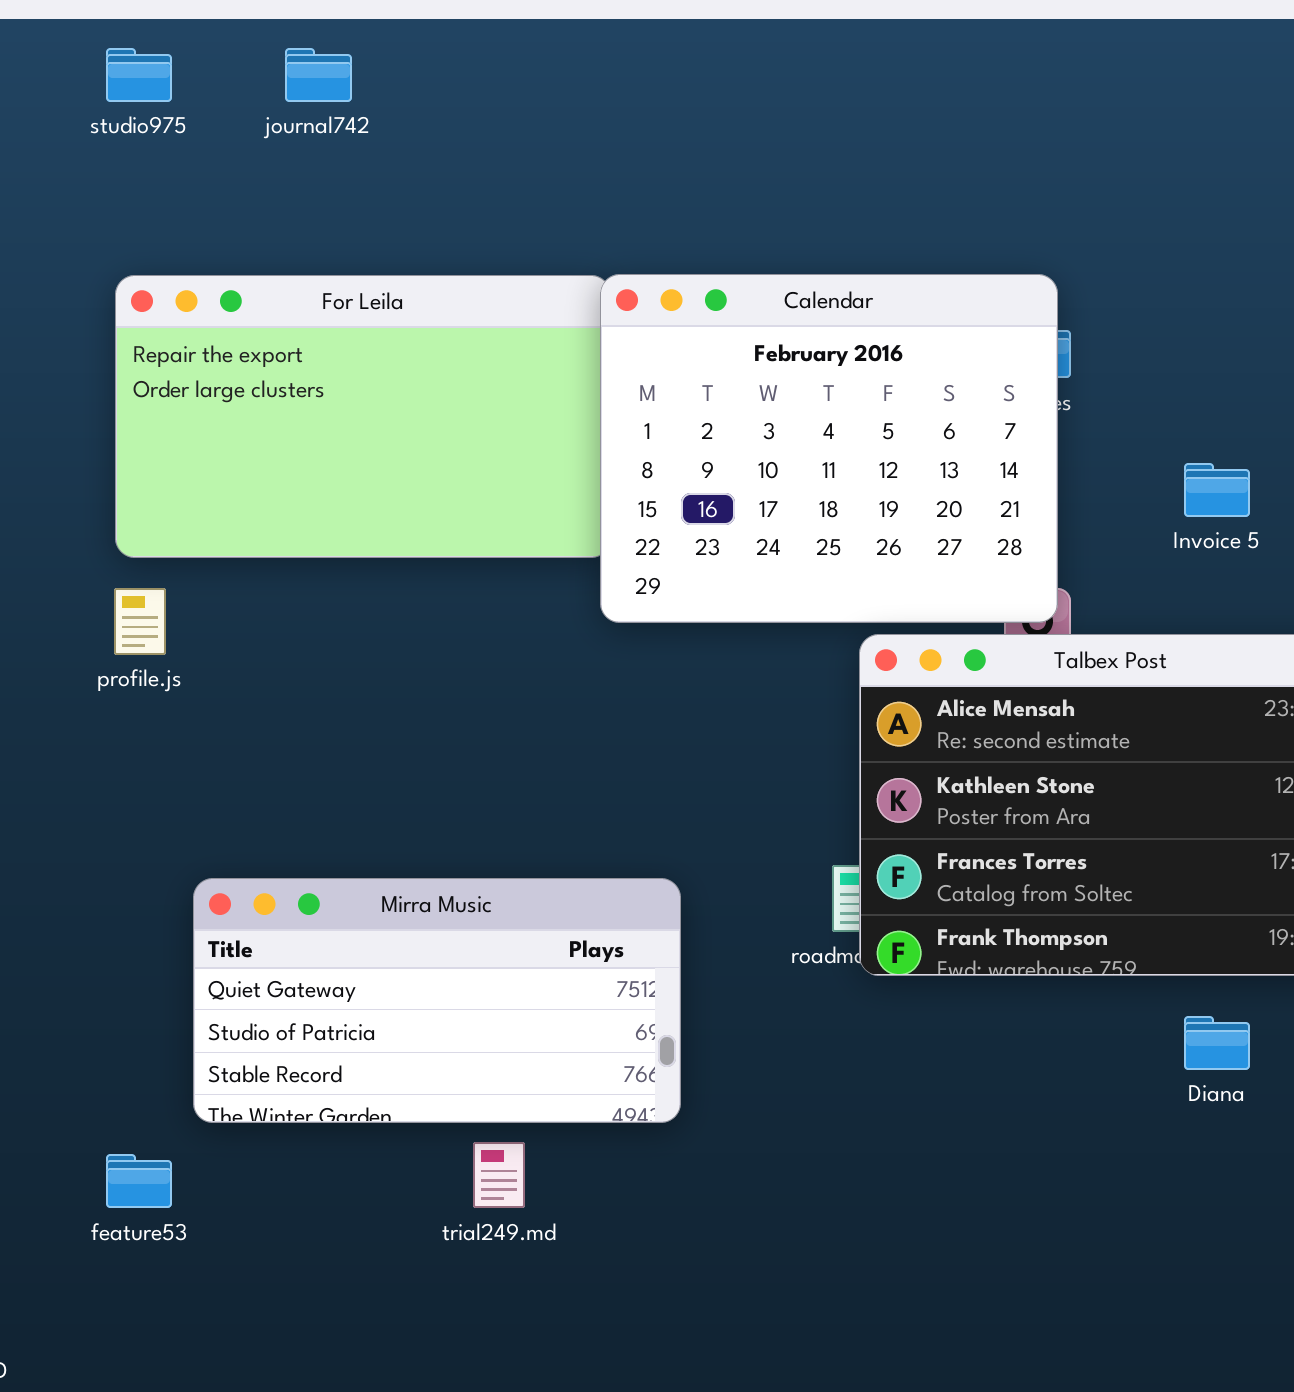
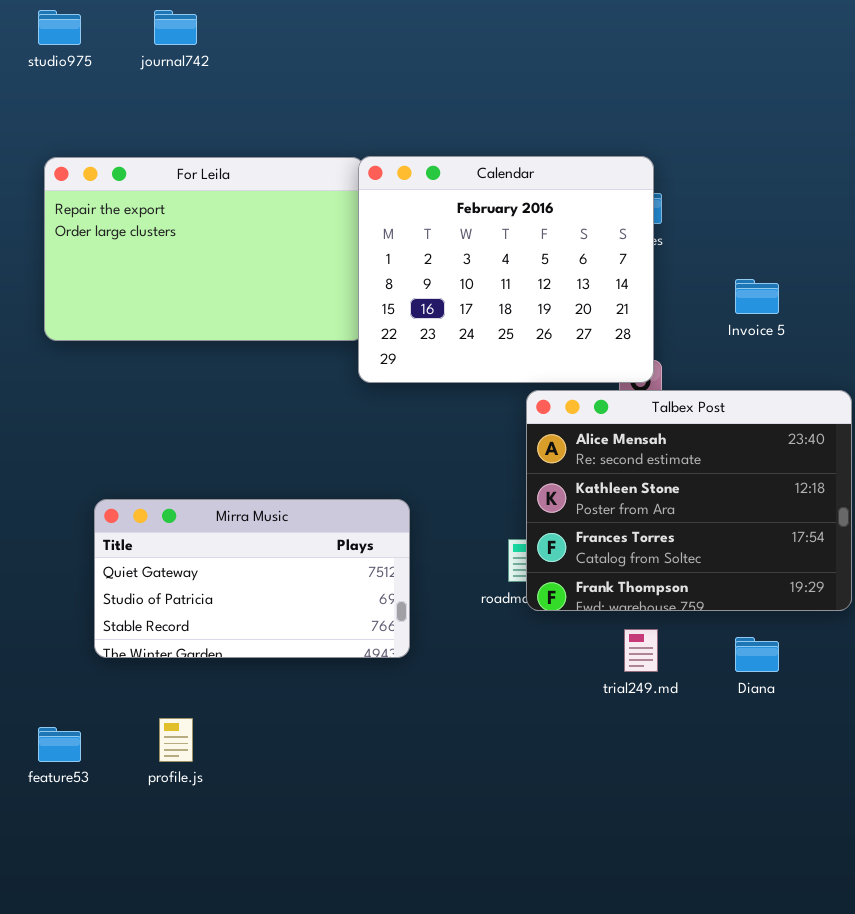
profile.js: [114,588,166,655] -> [159,718,193,762], moved
Mirra Music: [193,878,681,1123] -> [94,499,410,658], moved
trial249.md: [473,1142,525,1208] -> [624,629,658,672], moved

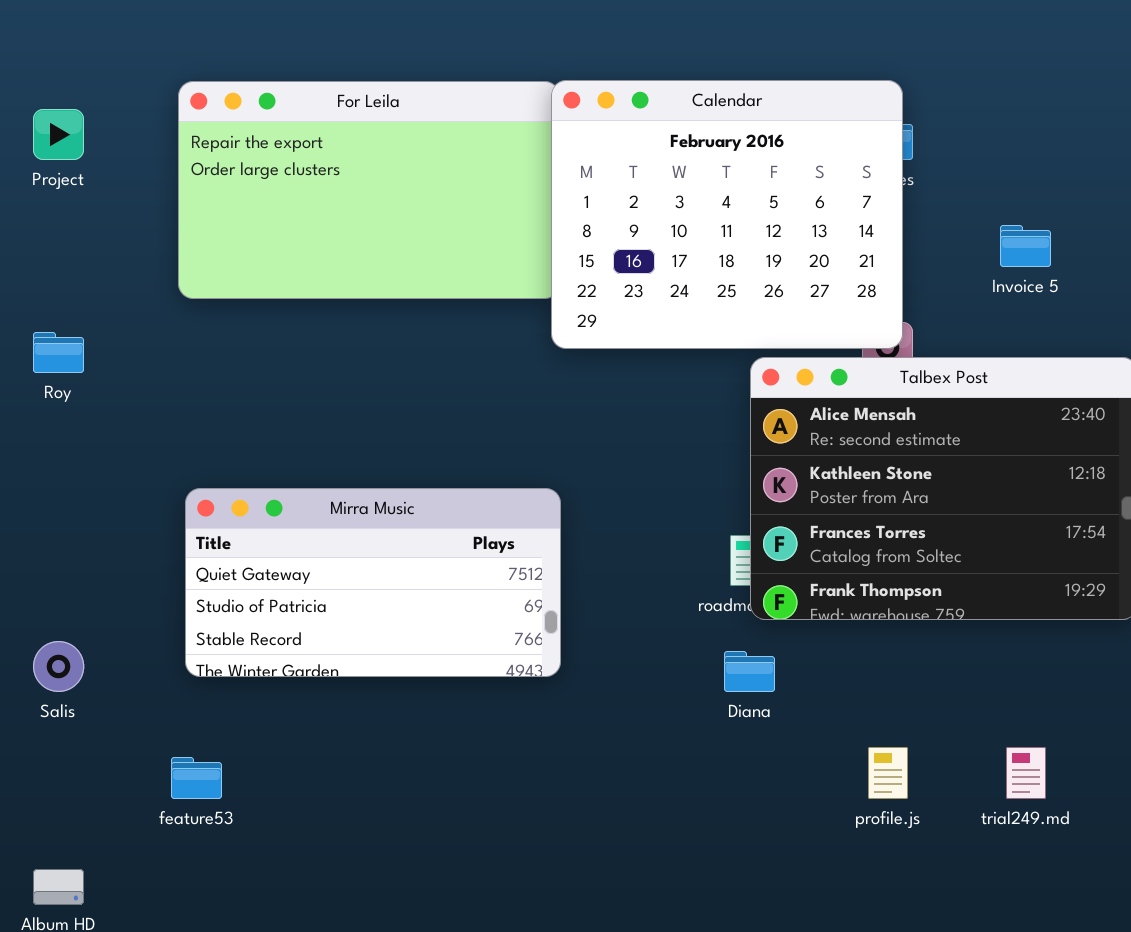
Mirra Music: [94,499,410,658] -> [185,488,561,677], moved
trial249.md: [624,629,658,672] -> [1006,747,1046,799], moved
Diana: [735,637,779,672] -> [724,651,775,692], moved
profile.js: [159,718,193,762] -> [868,747,908,799], moved

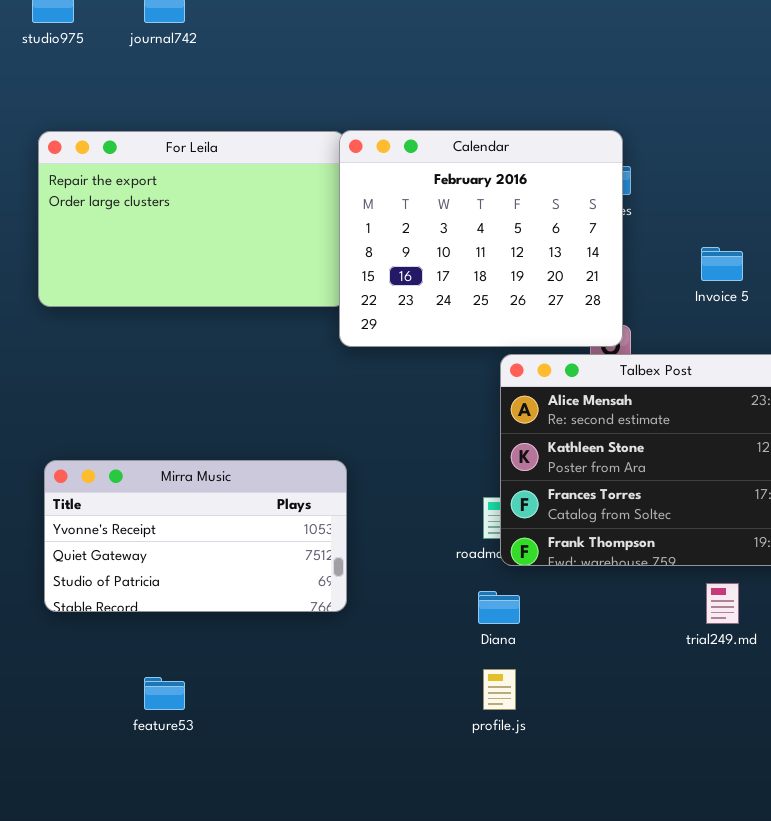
Mirra Music: [185,488,561,677] -> [44,460,347,612], scrolled up 1 row
profile.js: [868,747,908,799] -> [483,669,516,710], moved
trial249.md: [1006,747,1046,799] -> [706,583,739,624], moved
feature53: [171,757,222,799] -> [144,677,185,710], moved

